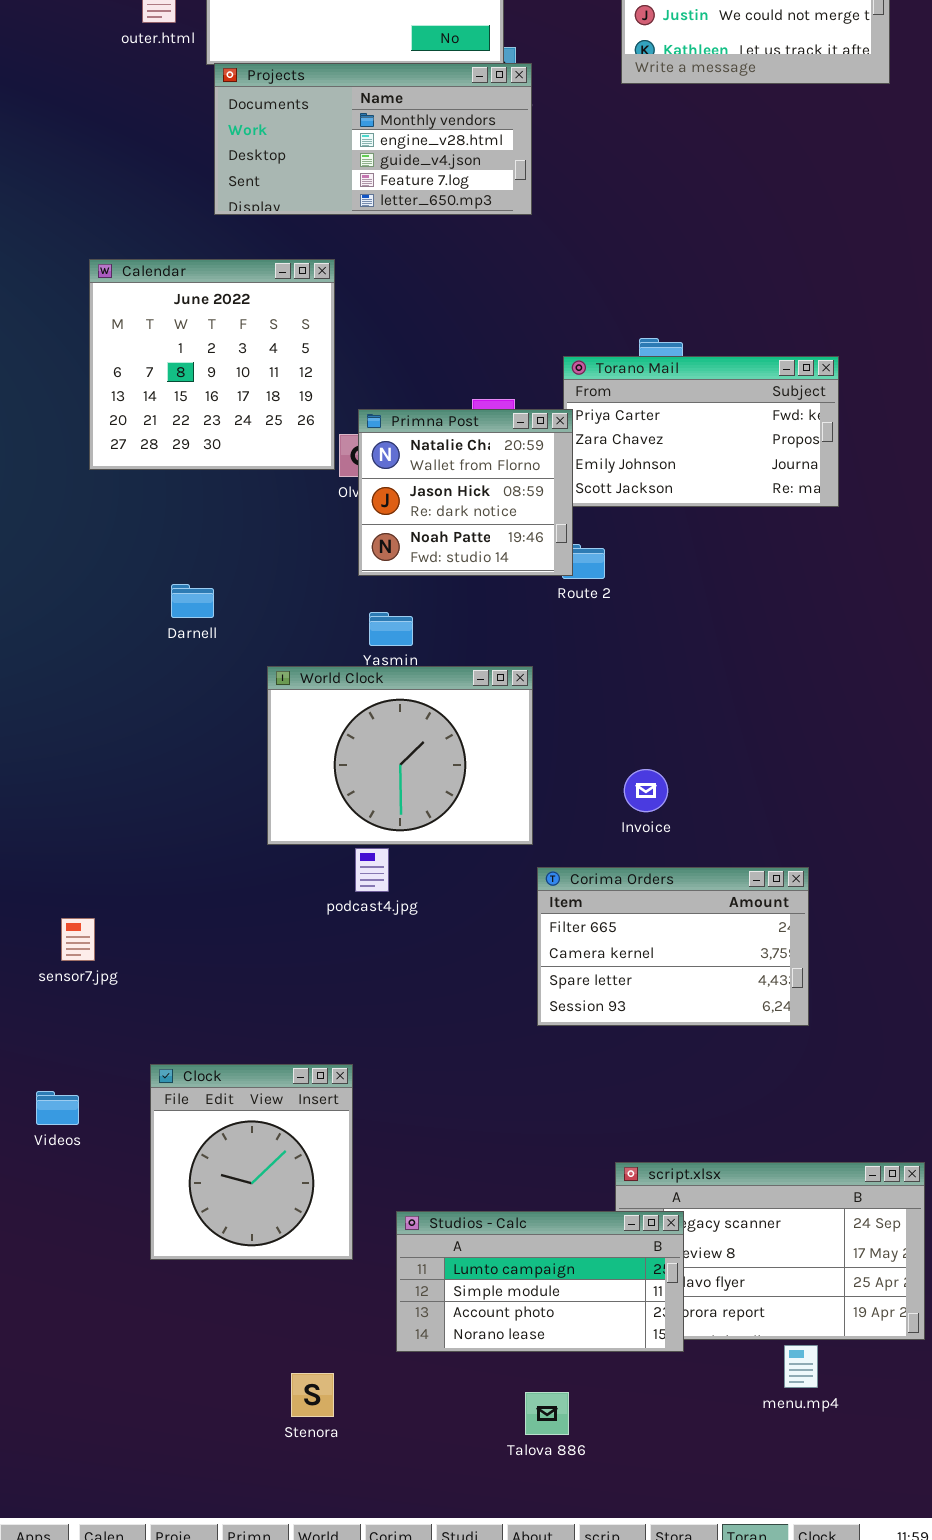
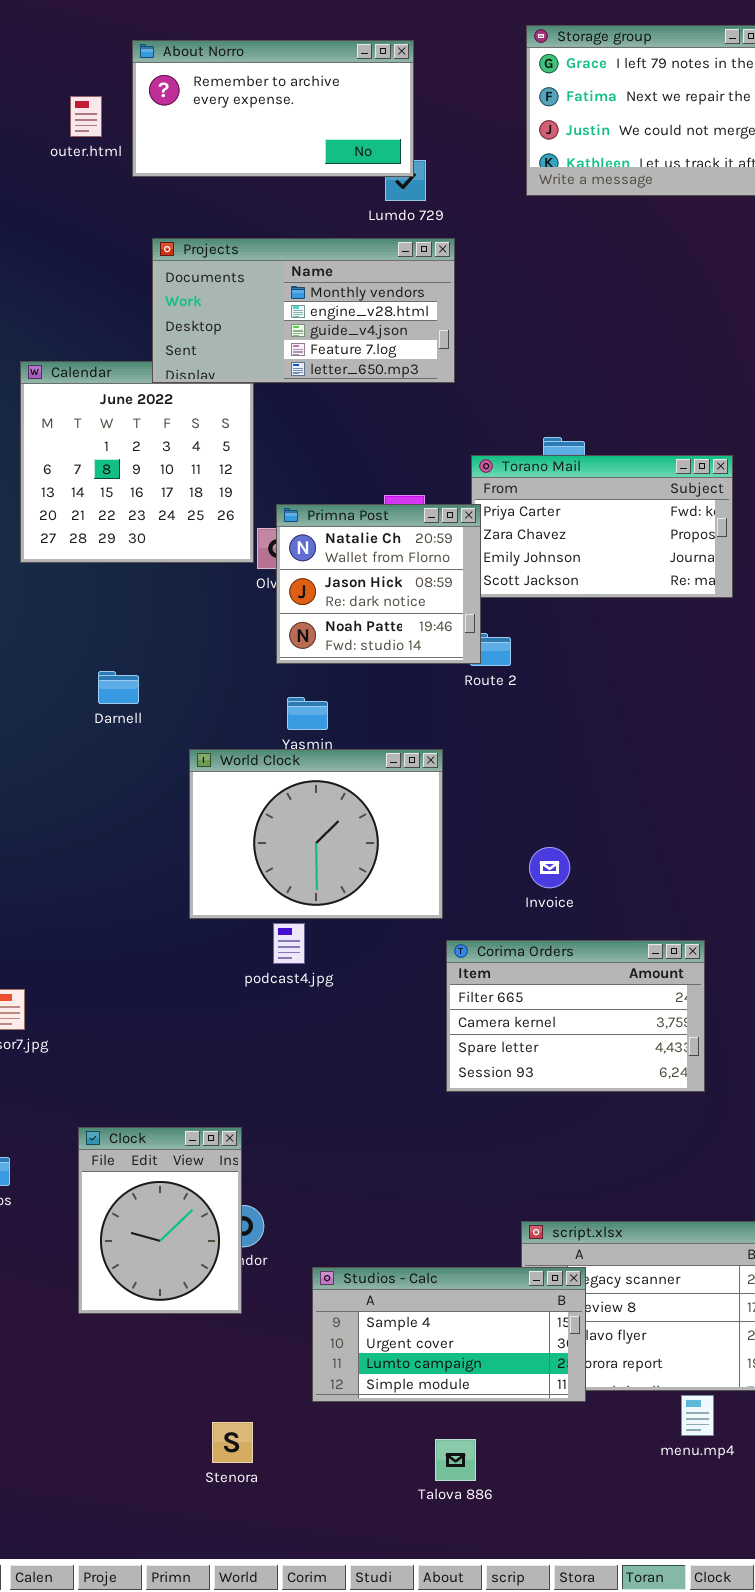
Projects: [214,63,532,215] -> [152,238,455,383], moved
Clock: [150,1064,353,1260] -> [78,1127,242,1314], resized
Studios - Calc: [396,1211,684,1352] -> [312,1267,586,1402], scrolled up 2 rows

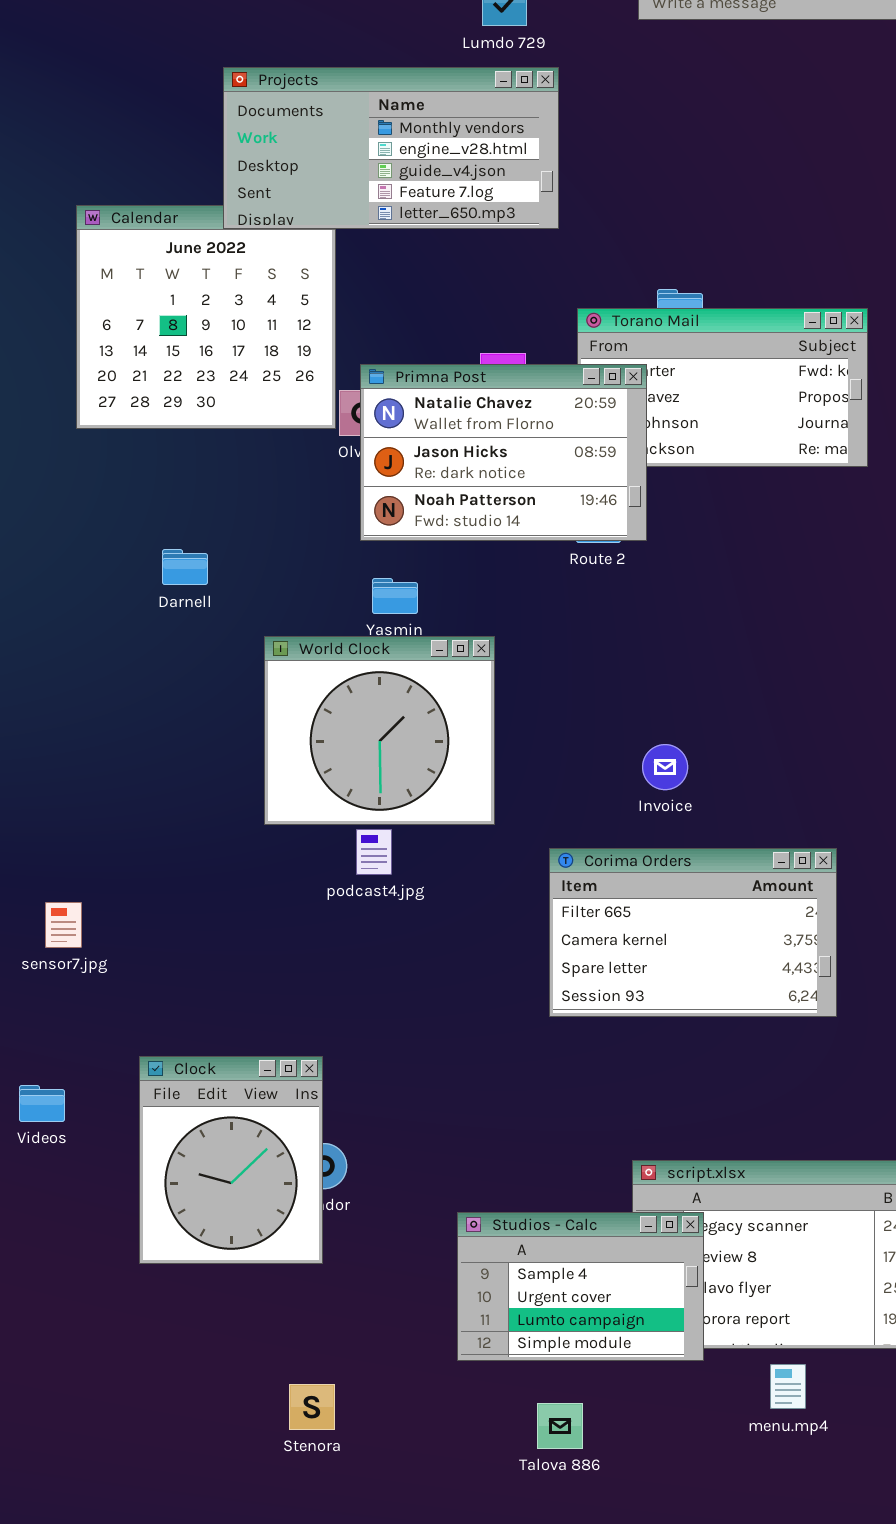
Primna Post: [276,504,481,664] -> [360,364,647,541], resized
World Clock: [189,749,443,919] -> [264,636,495,825], resized
Studios - Calc: [312,1267,586,1402] -> [457,1212,704,1361], resized
menu.mp4: [681,1395,714,1436] -> [770,1364,806,1409], moved

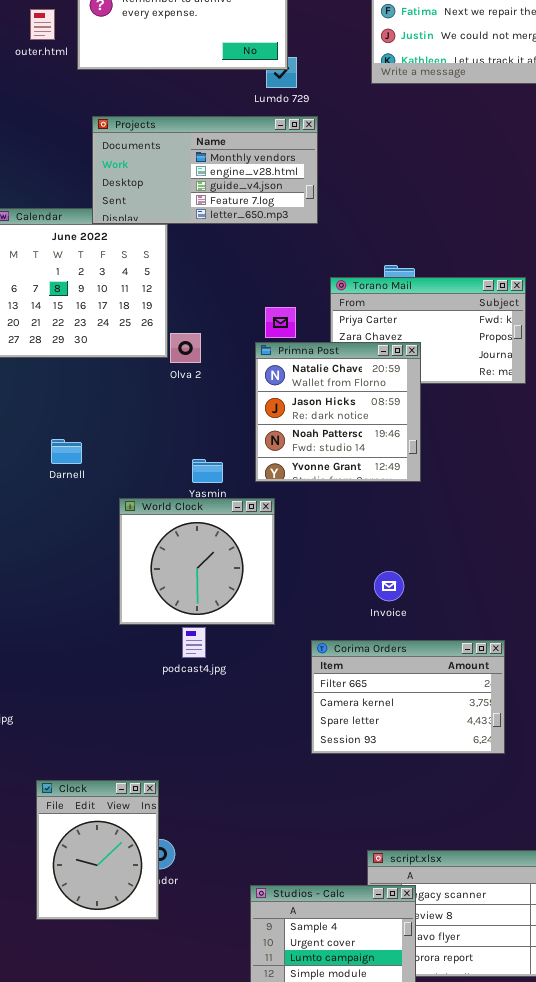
Primna Post: [360,364,647,541] -> [255,342,421,482], moved, resized

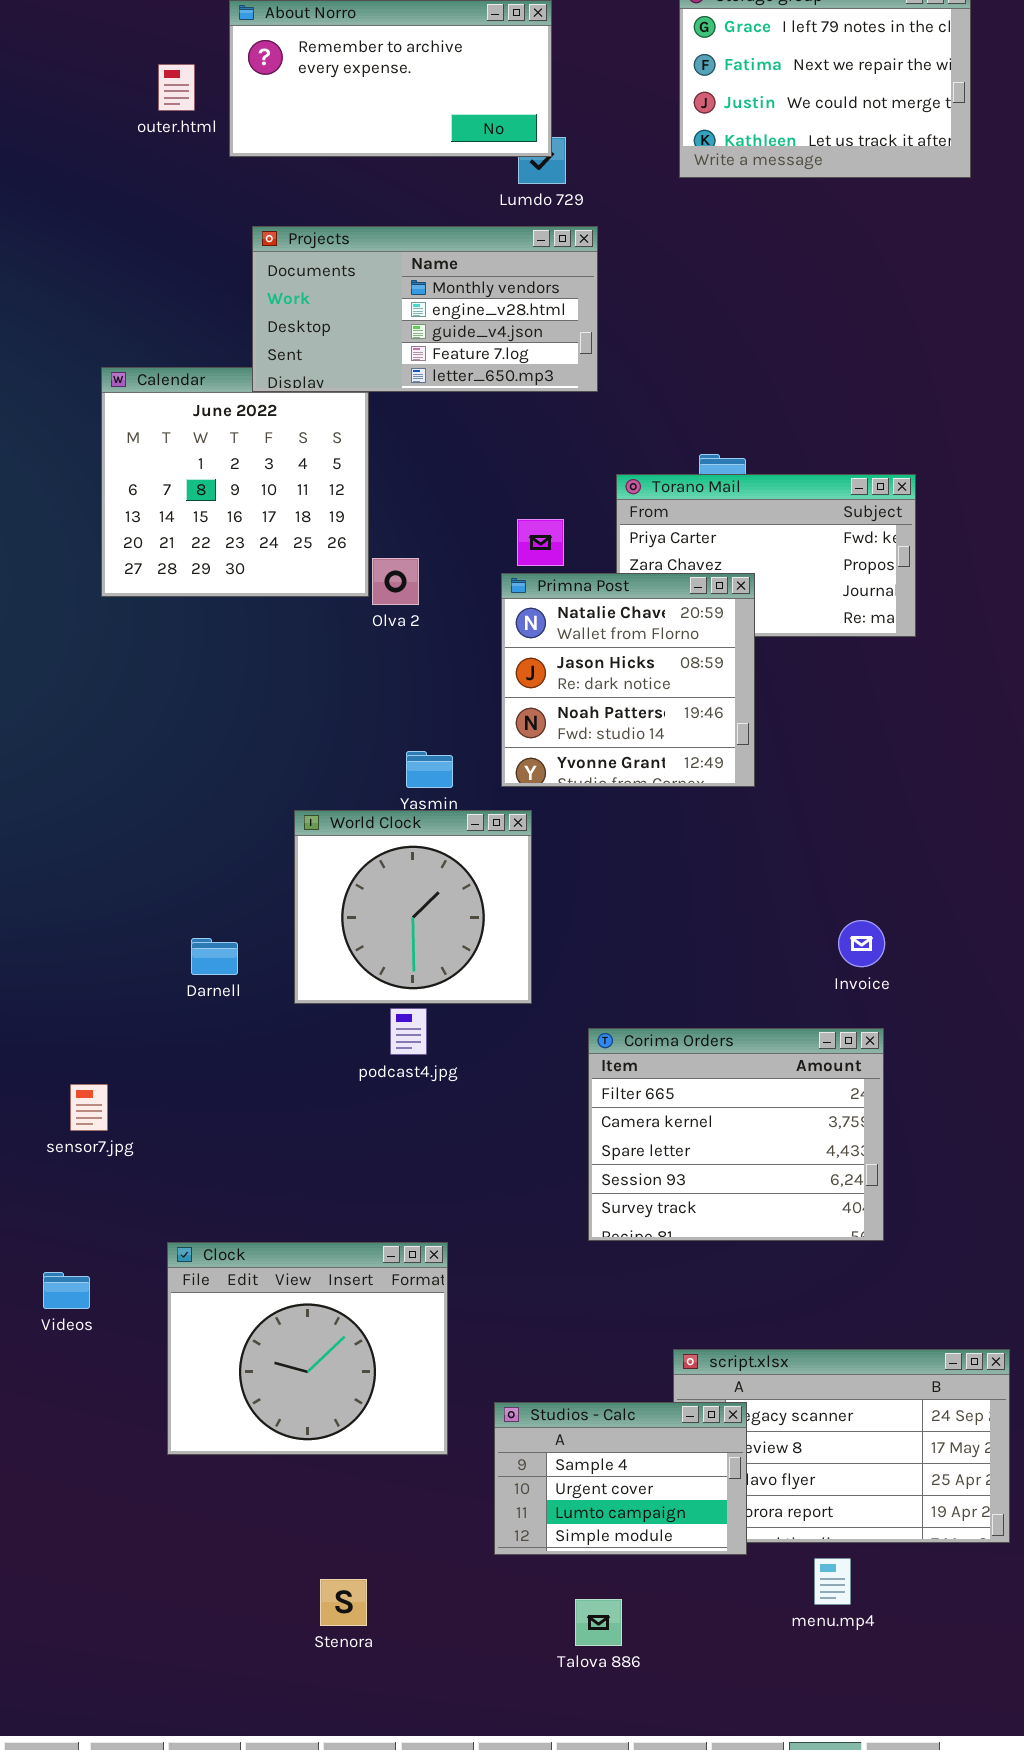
Darnell: [51,439,82,464] -> [191,938,238,975], moved
Invoice: [374,571,404,601] -> [838,920,885,967], moved
Corima Orders: [311,640,505,754] -> [588,1028,884,1241], resized
Clock: [36,780,159,920] -> [167,1242,448,1455], resized

